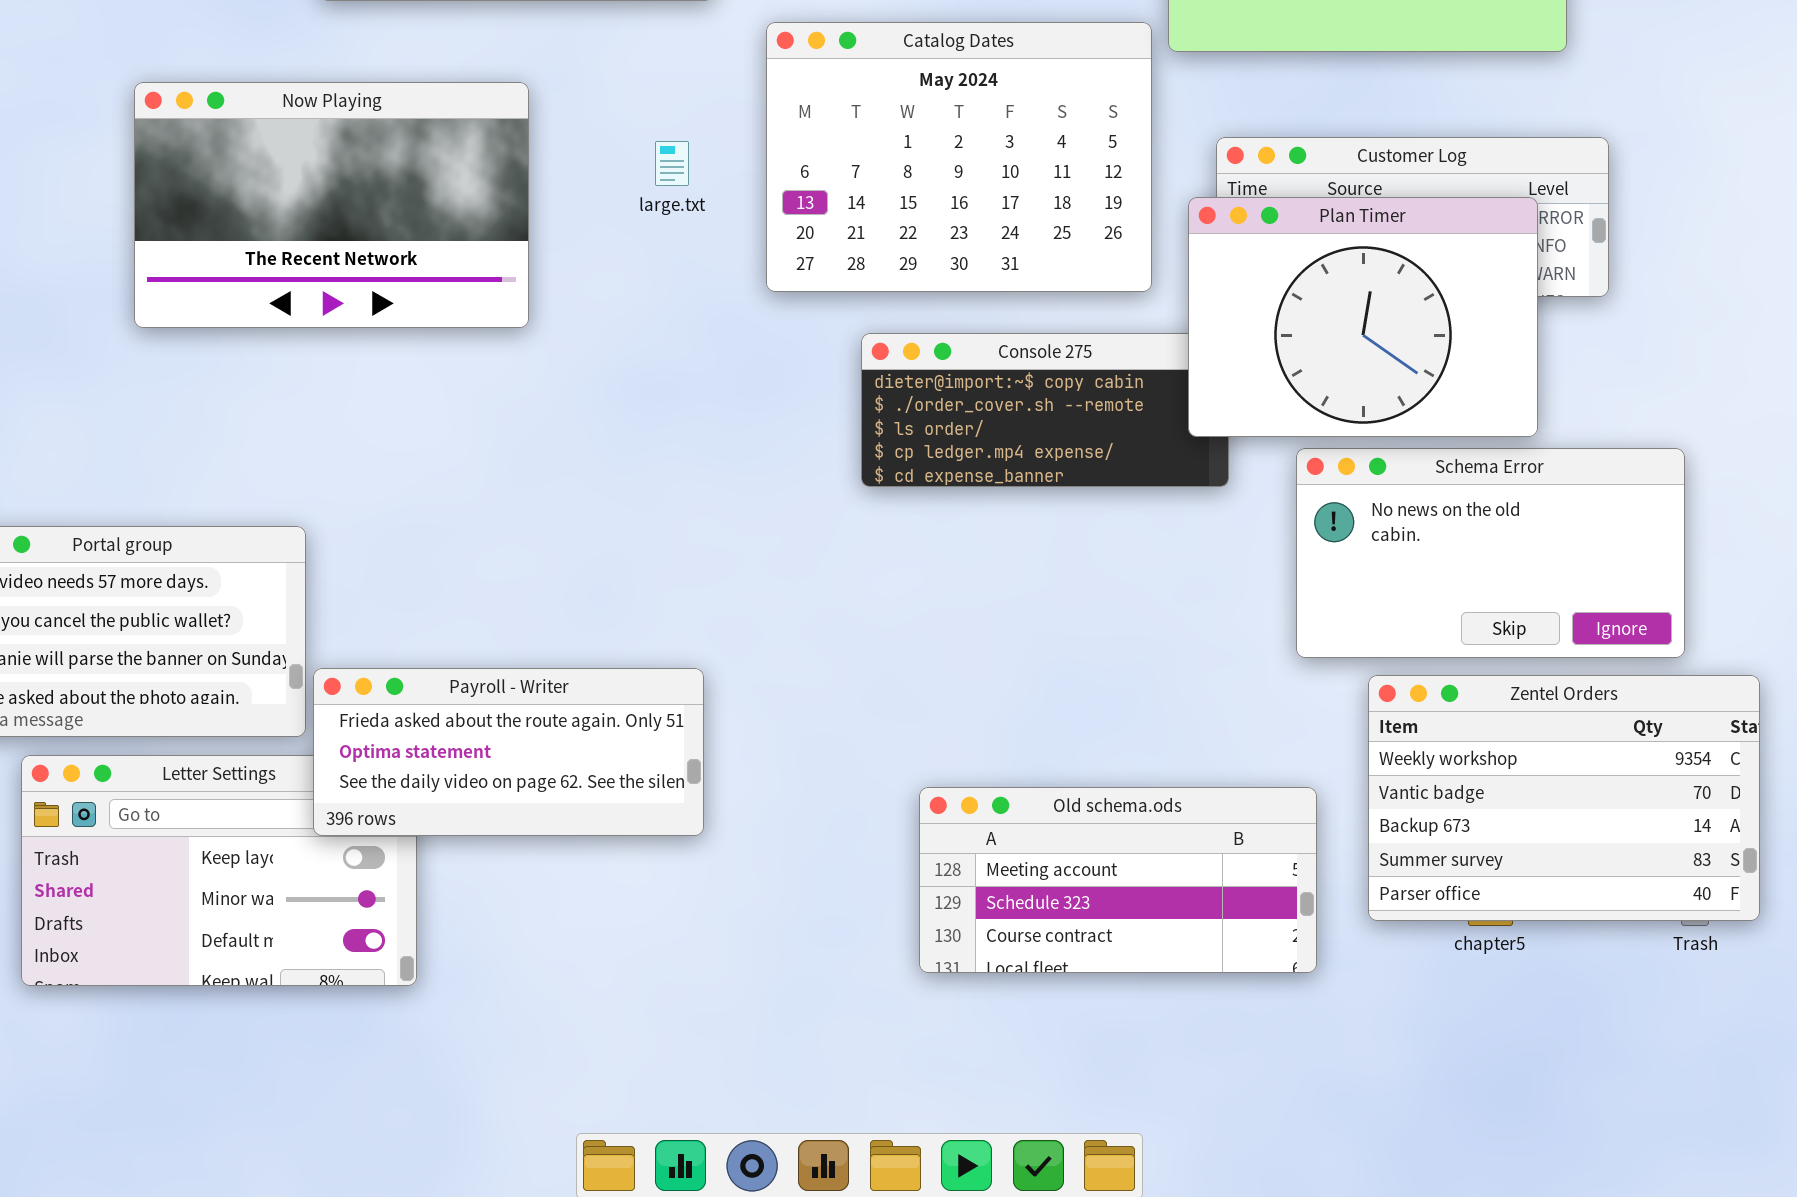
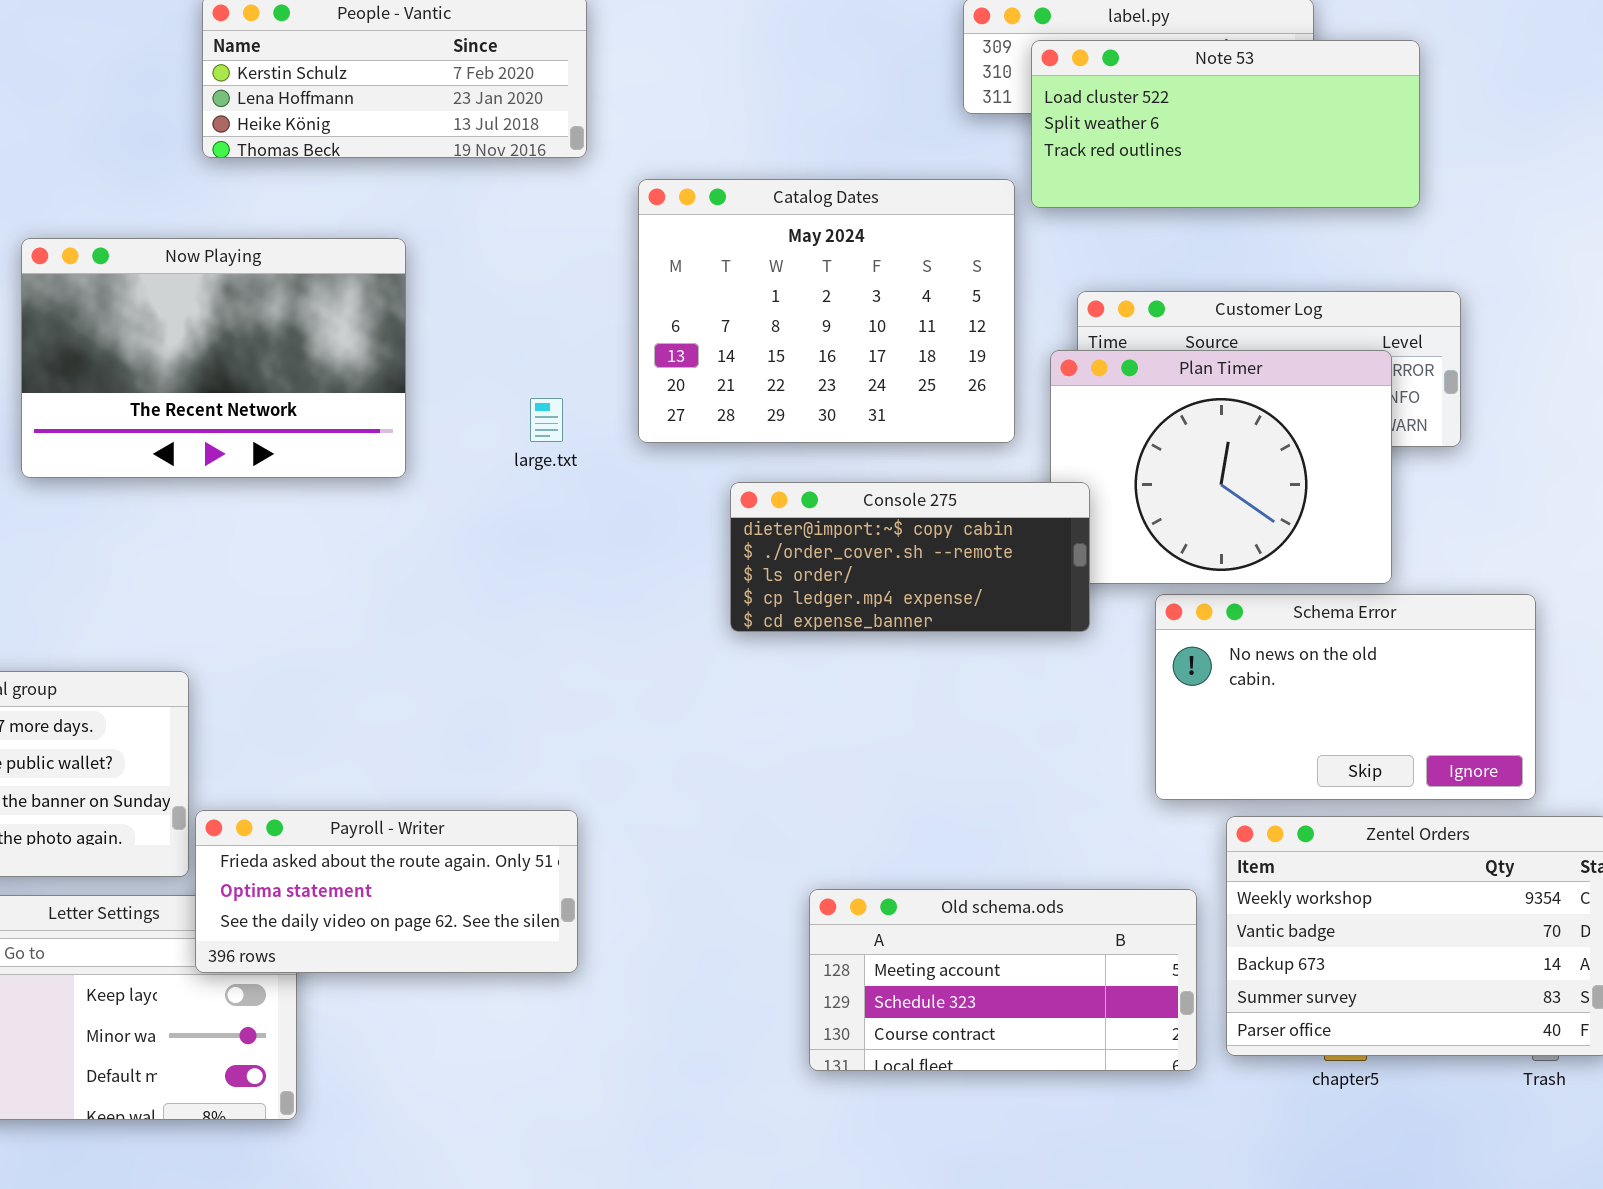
large.txt: [655,141,689,186] -> [530,398,563,442], moved
Console 275: [861,333,1229,487] -> [730,482,1090,632], raised
Old schema.ods: [919,787,1317,973] -> [809,889,1197,1071], moved

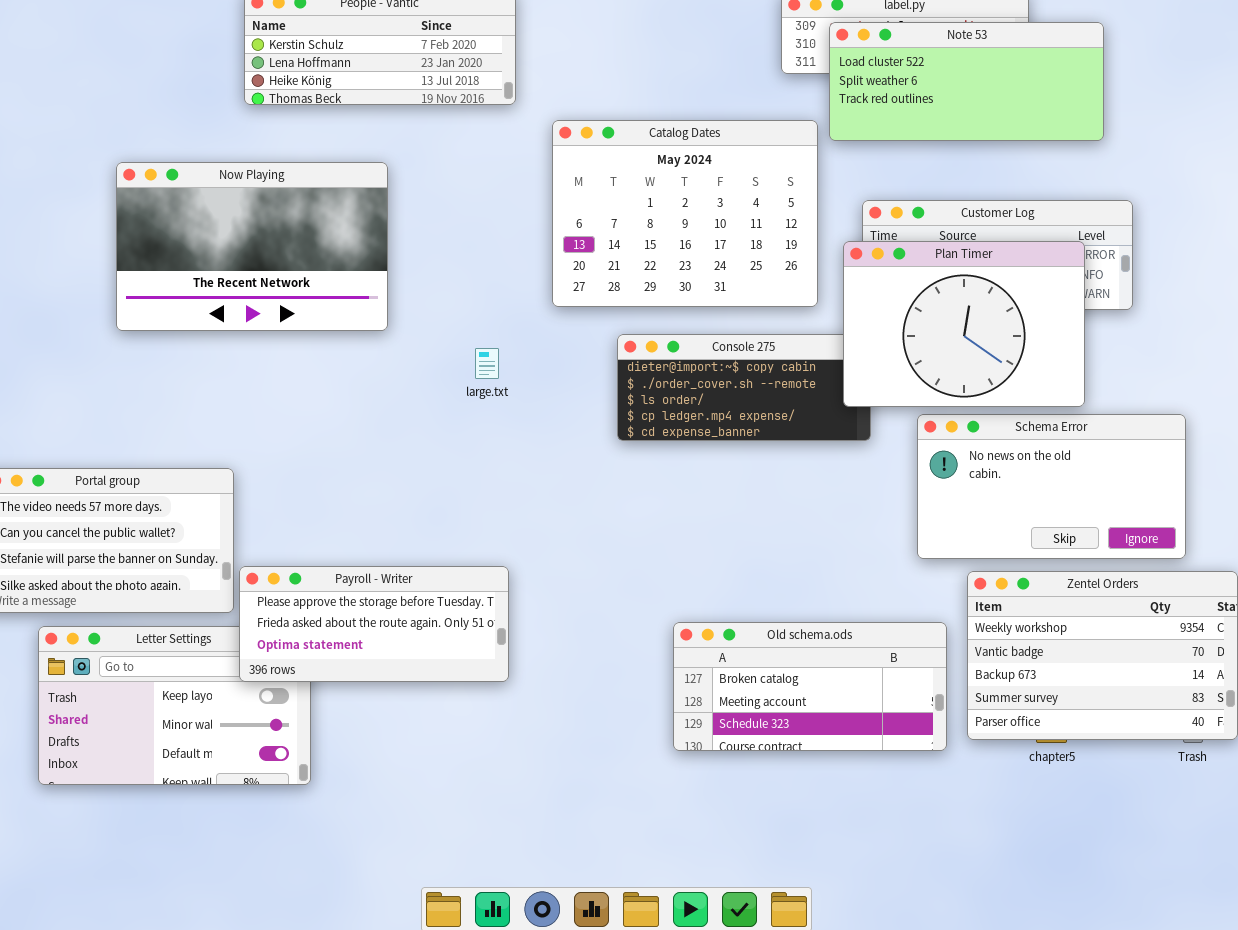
Plan Timer: [1050,350,1392,584] -> [843,241,1085,407], raised
large.txt: [530,398,563,442] -> [475,348,499,379], moved
Payroll - Writer: [195,810,578,973] -> [239,566,509,682], scrolled up 1 row
Old schema.ods: [809,889,1197,1071] -> [673,622,947,751], scrolled up 1 row

